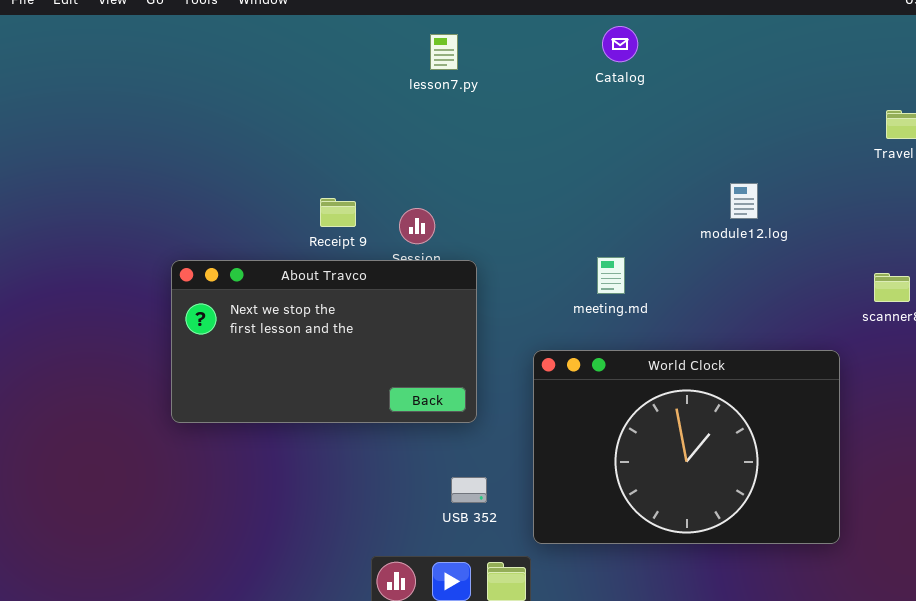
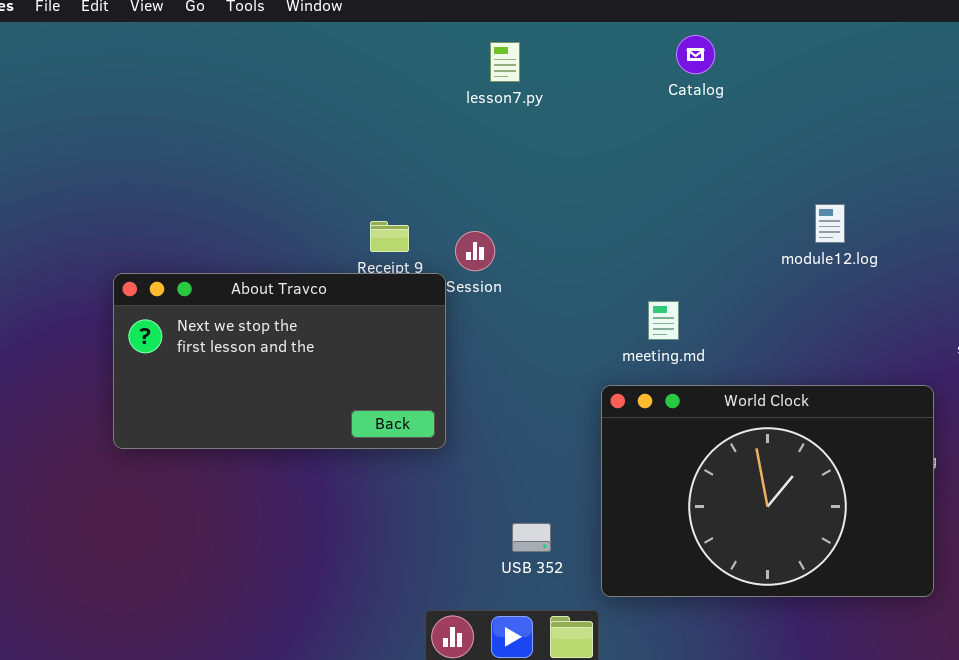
meeting.md: [597,257,625,294] -> [648,301,679,340], moved
About Travco: [171,260,477,423] -> [113,273,446,449], moved

